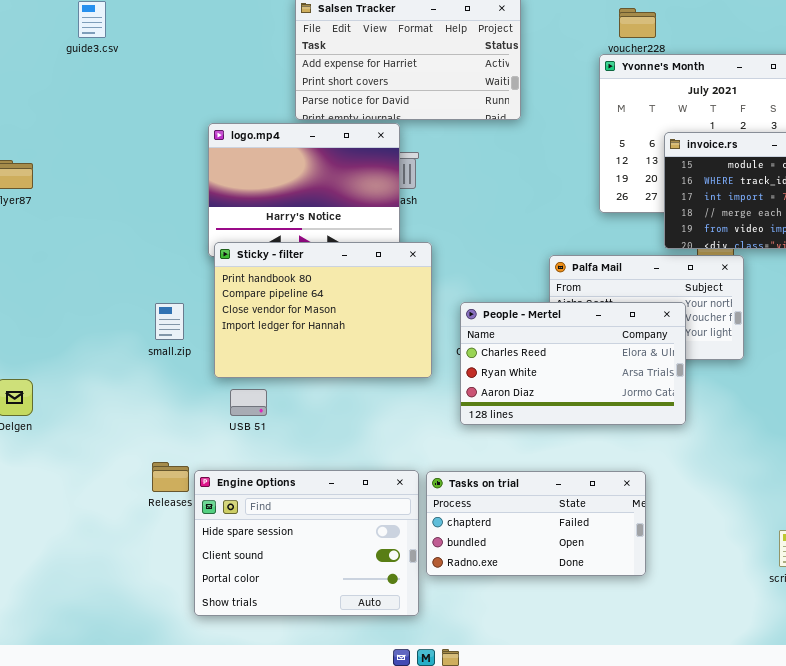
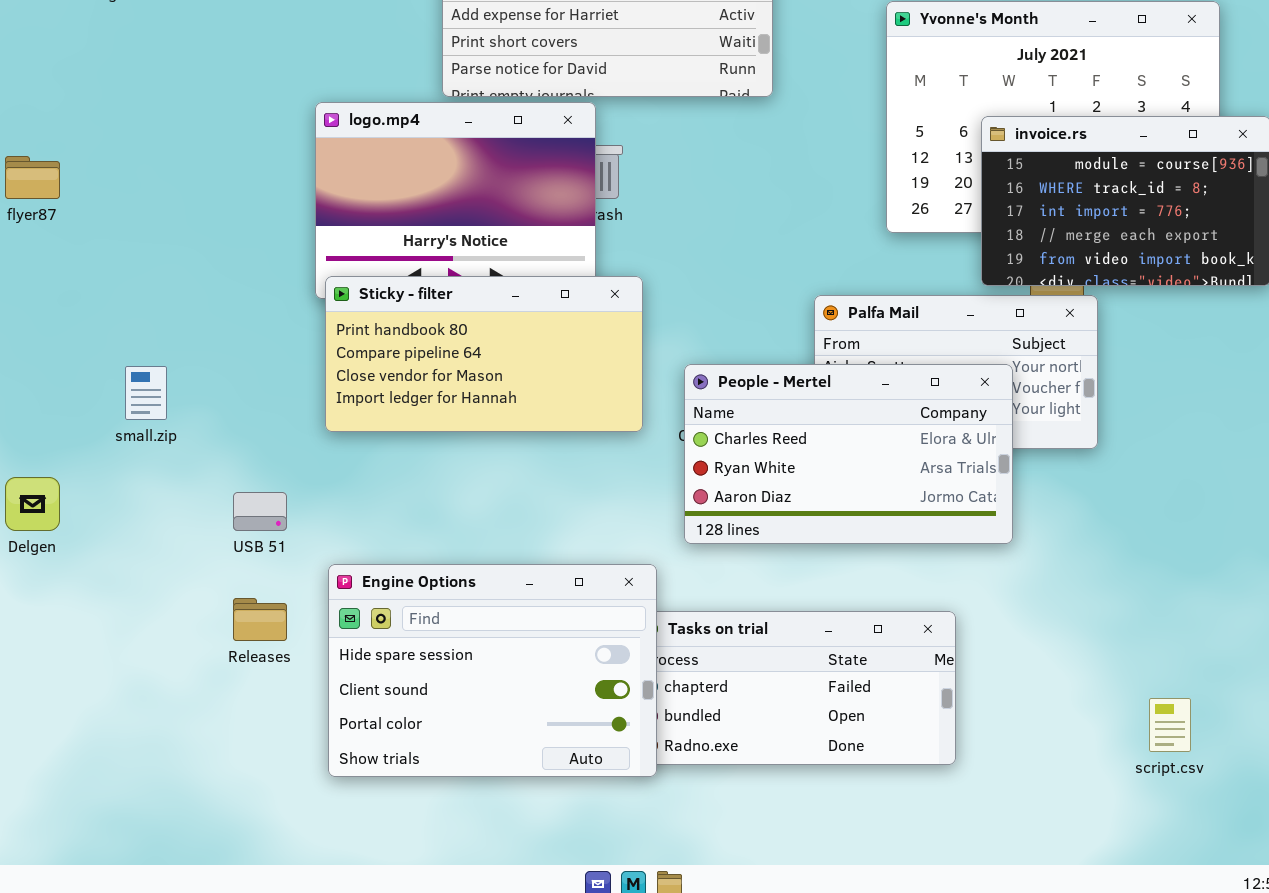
Sticky - filter: [214,242,432,378] -> [325,276,643,432], resized
small.zip: [155,303,184,340] -> [125,366,167,420], moved
USB 51: [230,389,267,416] -> [233,492,287,531], moved
Engine Options: [194,470,419,616] -> [328,564,657,777], moved

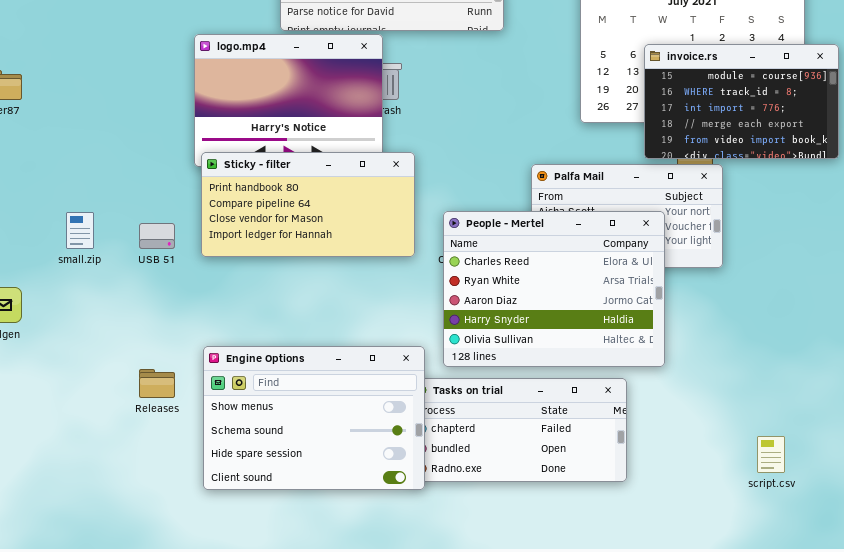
People - Mertel: [684,364,1013,544] -> [443,211,665,367], resized
USB 51: [233,492,287,531] -> [139,223,175,249], moved
Engine Options: [328,564,657,777] -> [203,346,425,490], scrolled up 2 rows

